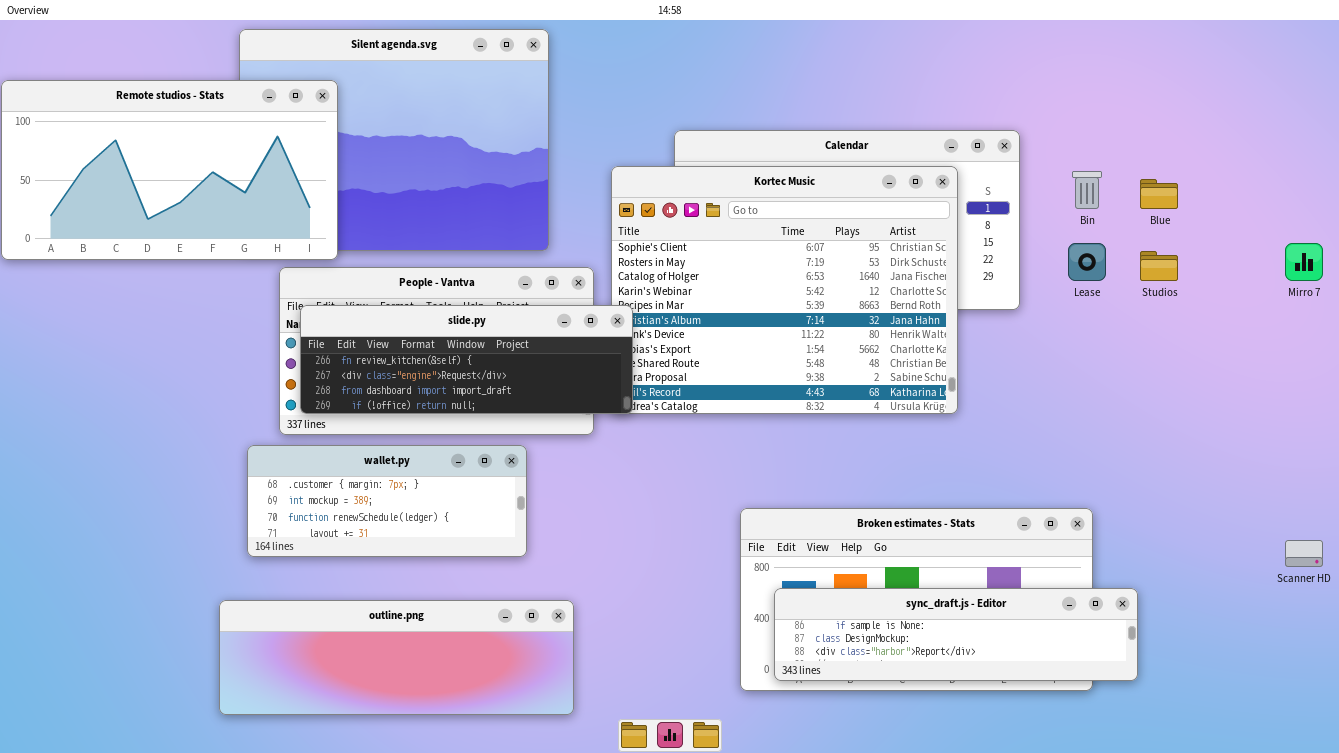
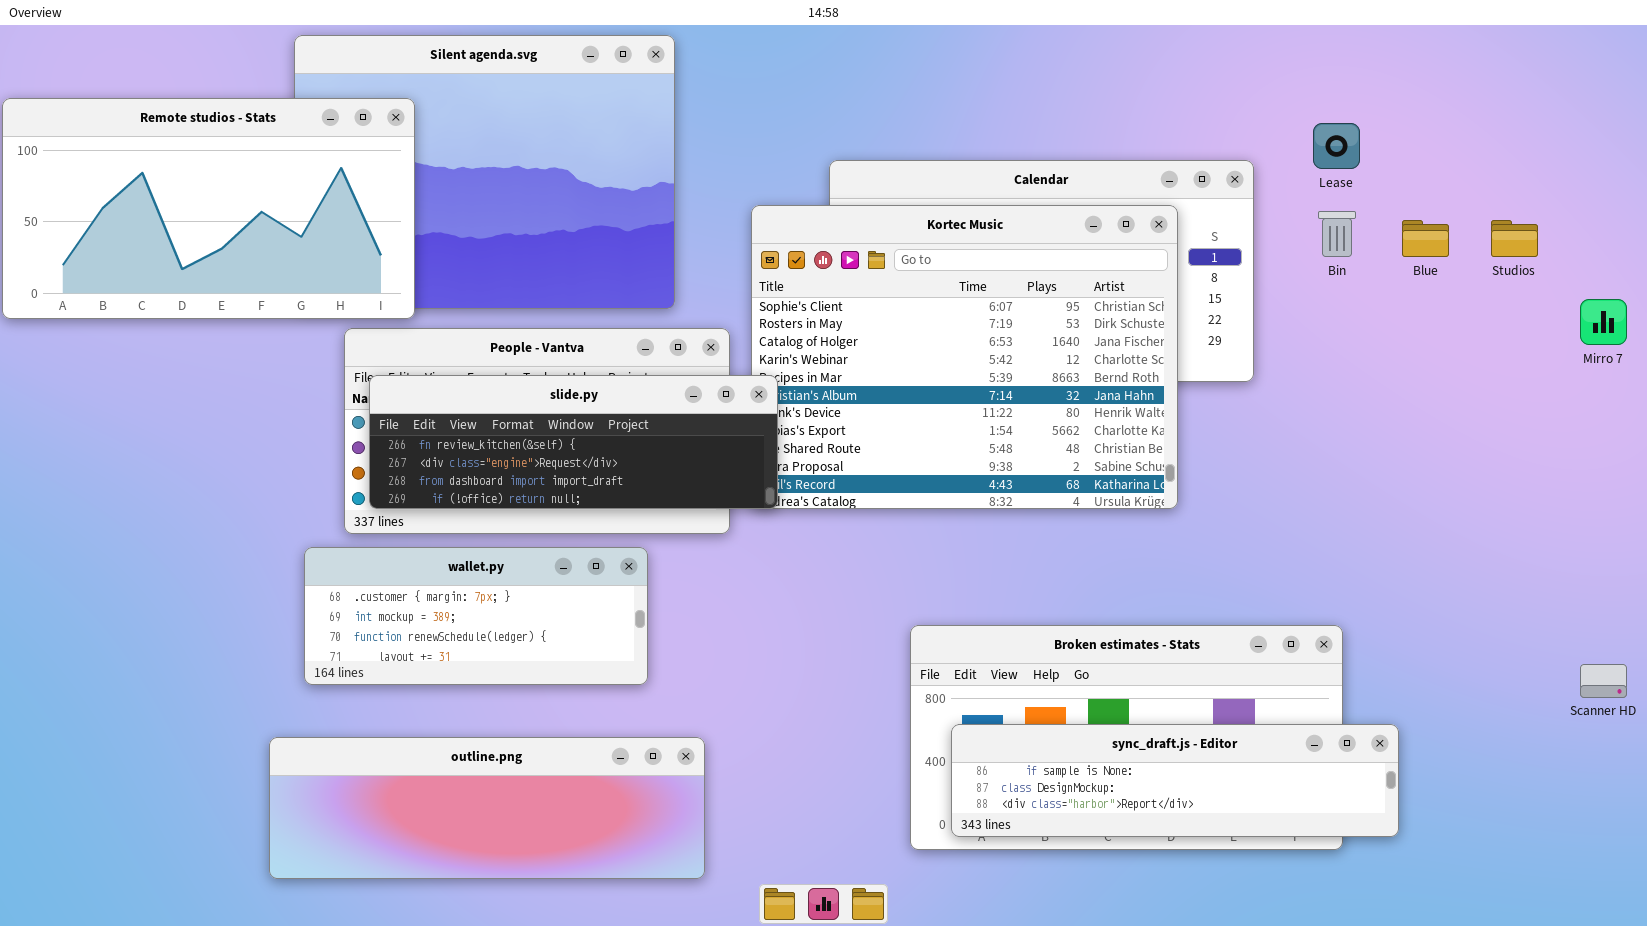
Lease: [1068,243,1106,281] -> [1313,123,1360,169], moved
Studios: [1140,251,1178,281] -> [1491,220,1538,257], moved

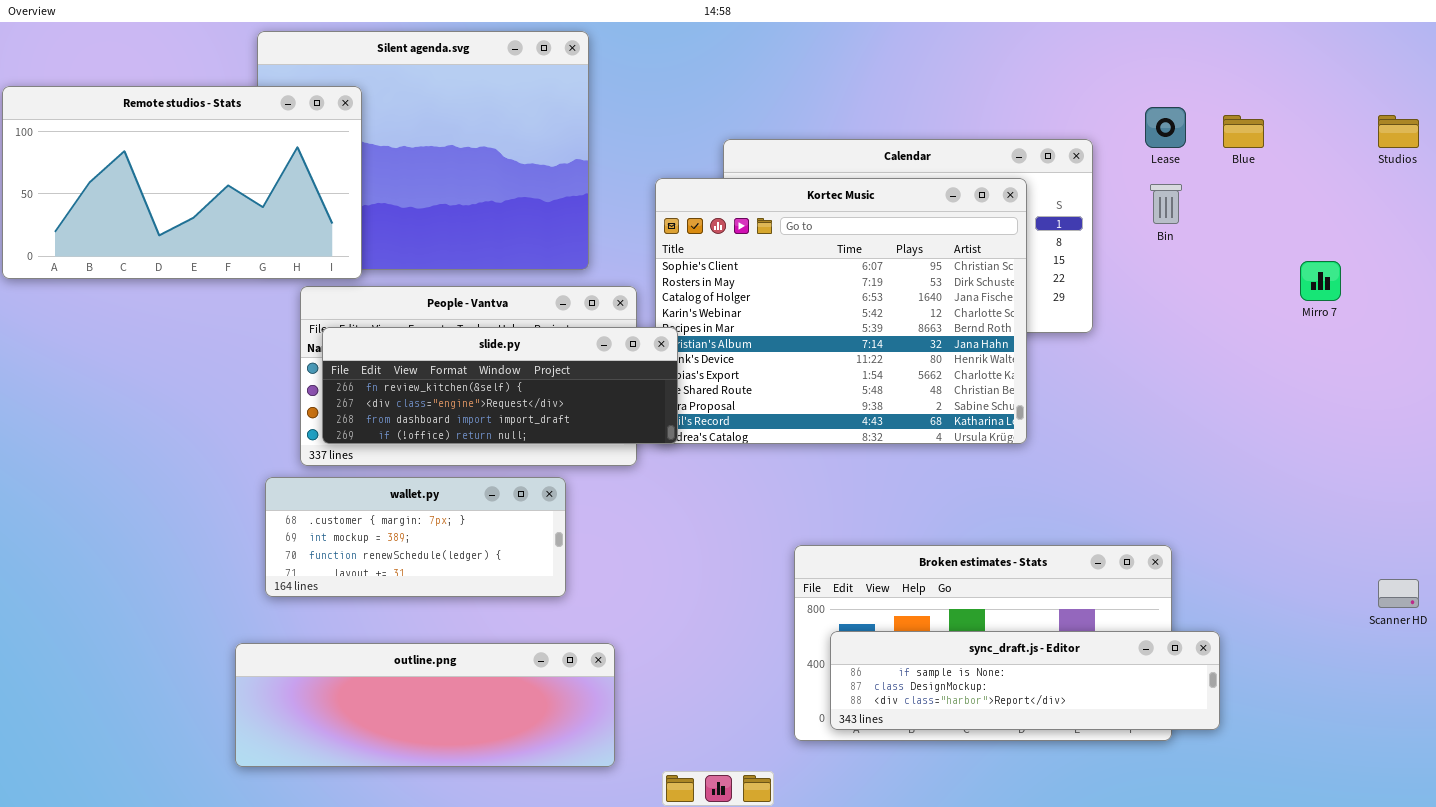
Blue: [1402,220,1449,257] -> [1223,115,1264,148], moved
Studios: [1491,220,1538,257] -> [1378,115,1419,148], moved
Mirro 7: [1580,299,1627,345] -> [1300,261,1341,301], moved

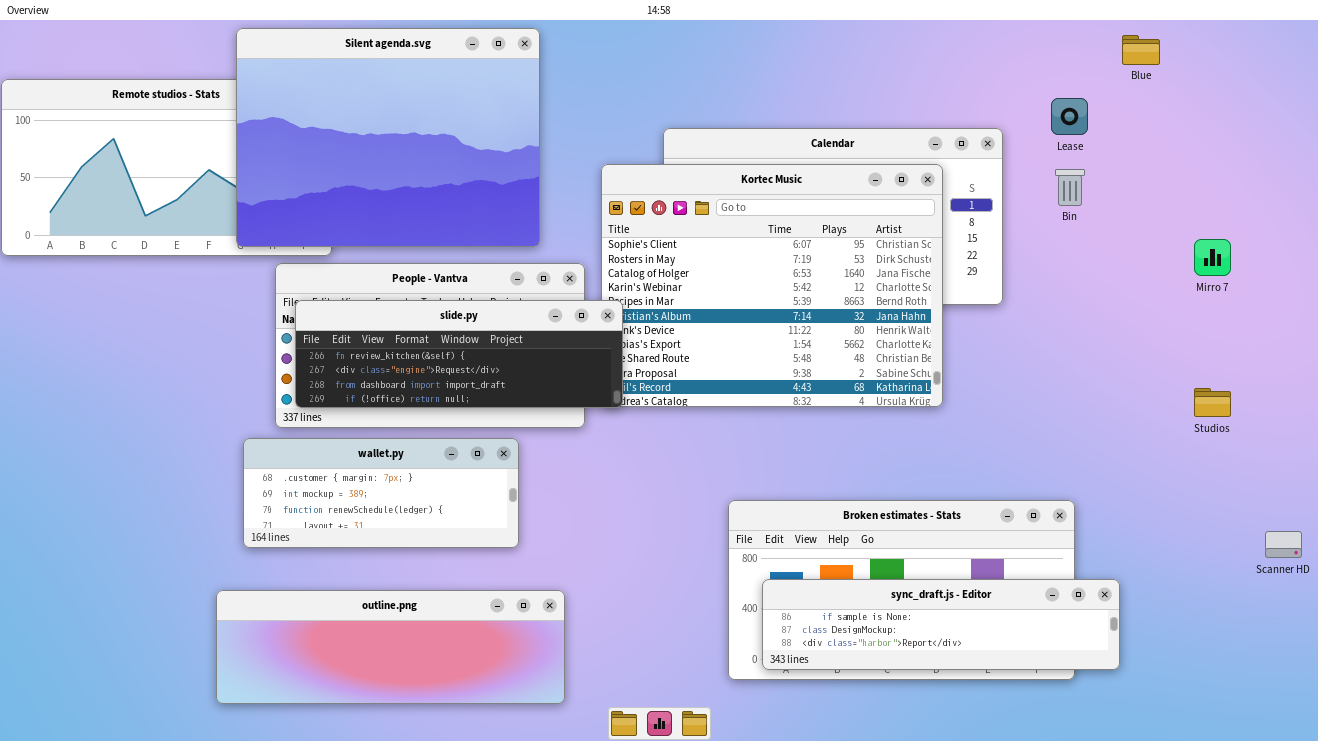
Silent agenda.svg: [257,31,589,270] -> [236,28,540,247], raised
Blue: [1223,115,1264,148] -> [1122,35,1160,65], moved
Studios: [1378,115,1419,148] -> [1194,388,1231,417], moved

